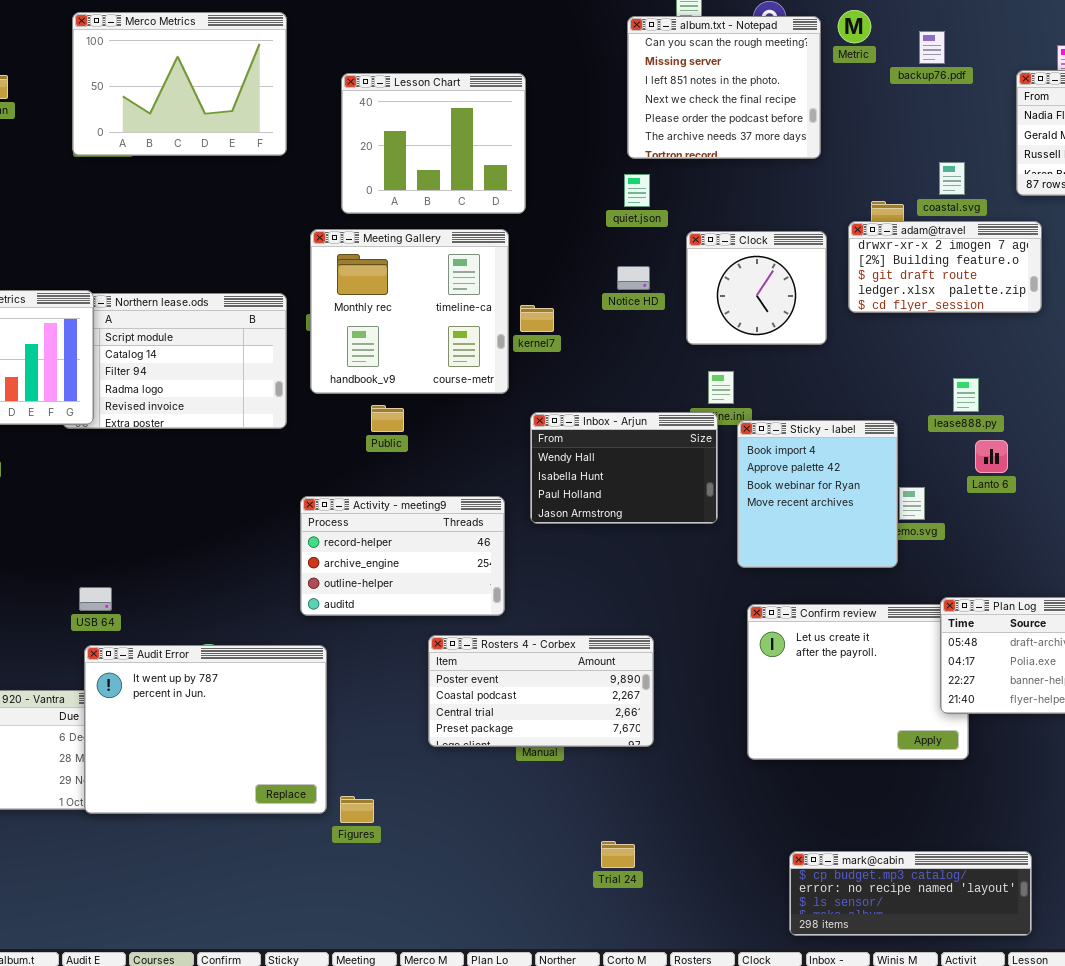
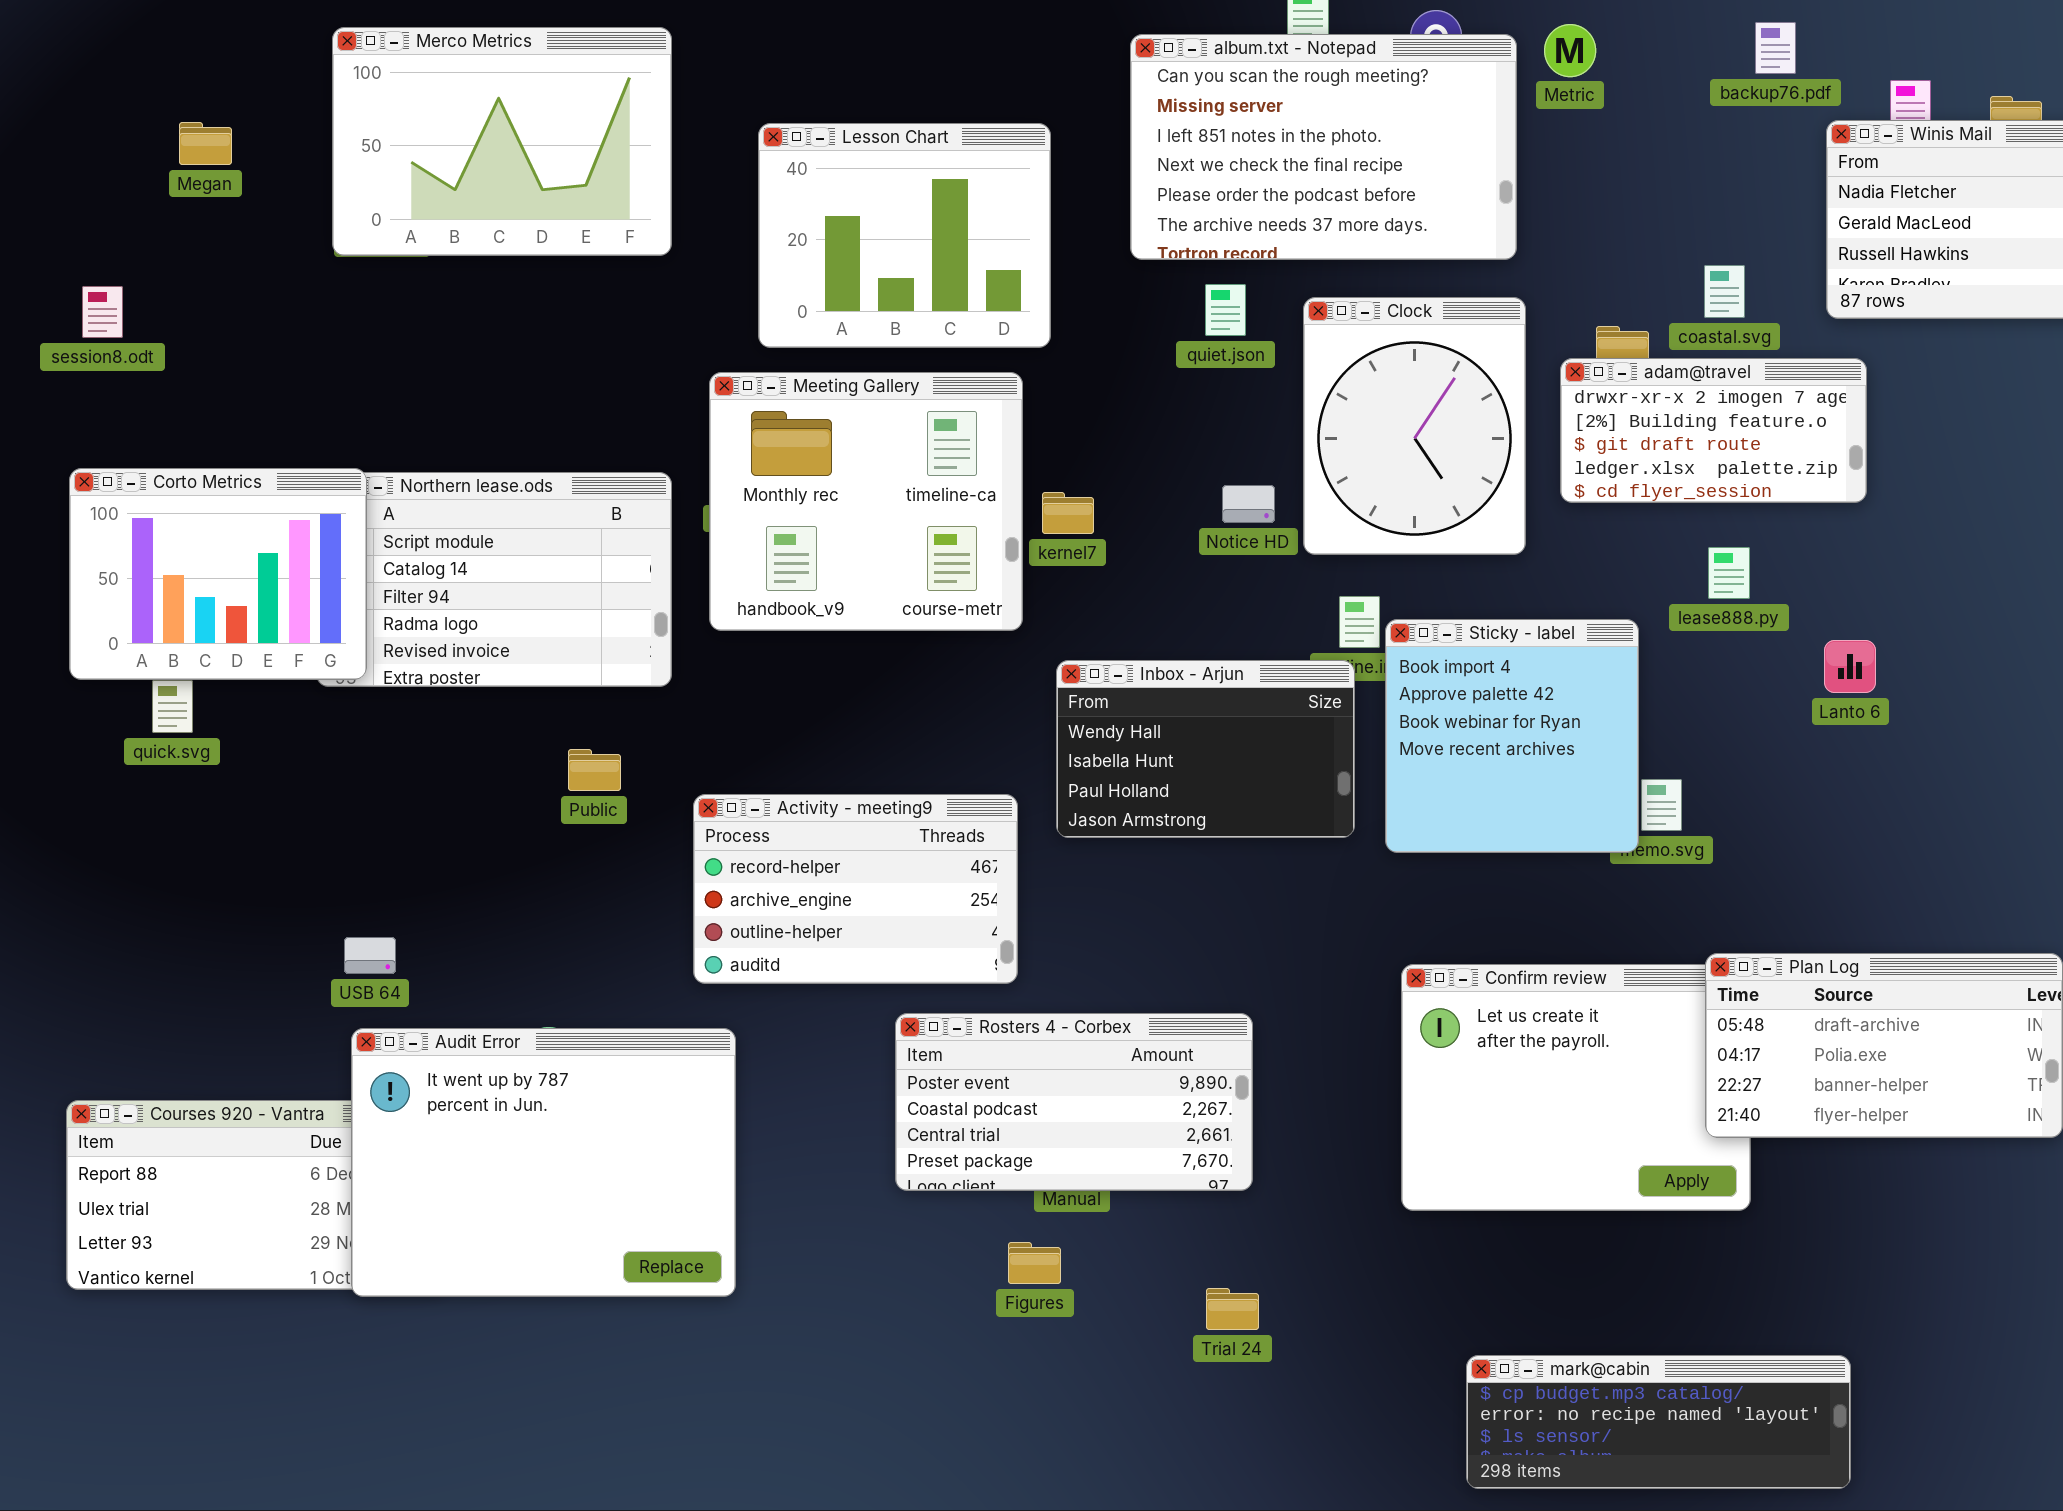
album.txt - Notepad: [627,16,821,159] -> [1130,34,1517,260], resized
backup76.pdf: [919,31,945,64] -> [1755,22,1796,74], moved
Clock: [686,231,827,345] -> [1303,297,1526,555], resized
Notice HD: [617,266,650,290] -> [1222,485,1275,523], moved
lease888.py: [953,378,979,412] -> [1708,547,1750,599], moved
Public: [371,405,404,432] -> [568,749,621,791], moved
Sticky - label: [737,420,898,568] -> [1385,619,1639,853], moved
Lanto 6: [975,440,1008,473] -> [1824,640,1876,693], moved
Figures: [340,796,374,823] -> [1008,1242,1061,1284], moved
Trial 24: [601,841,635,868] -> [1206,1288,1259,1330], moved

